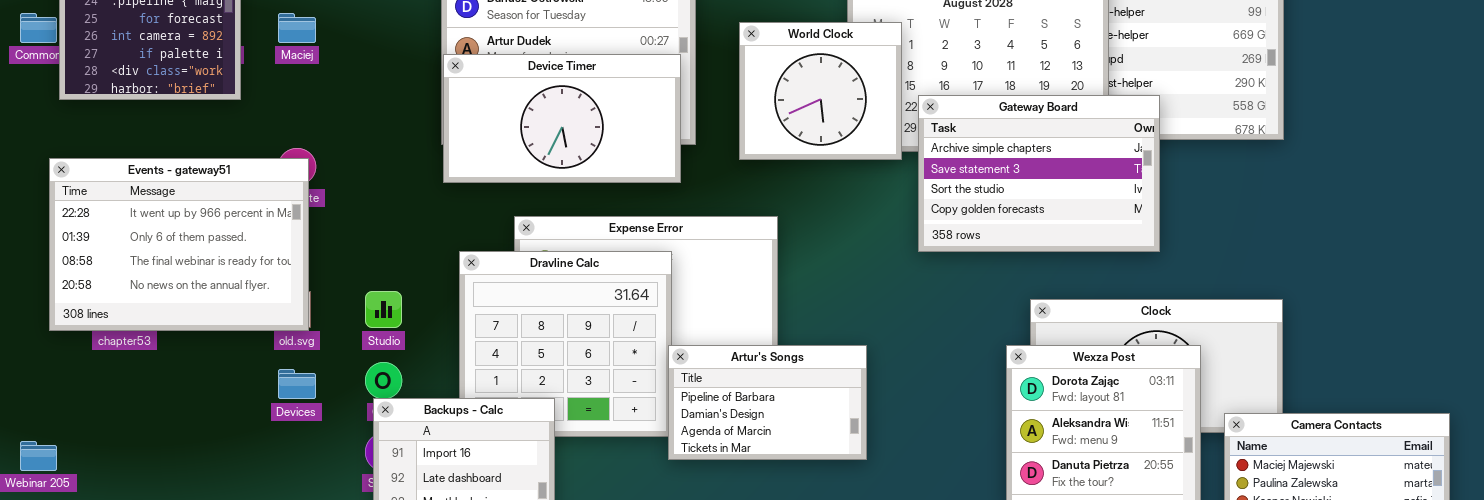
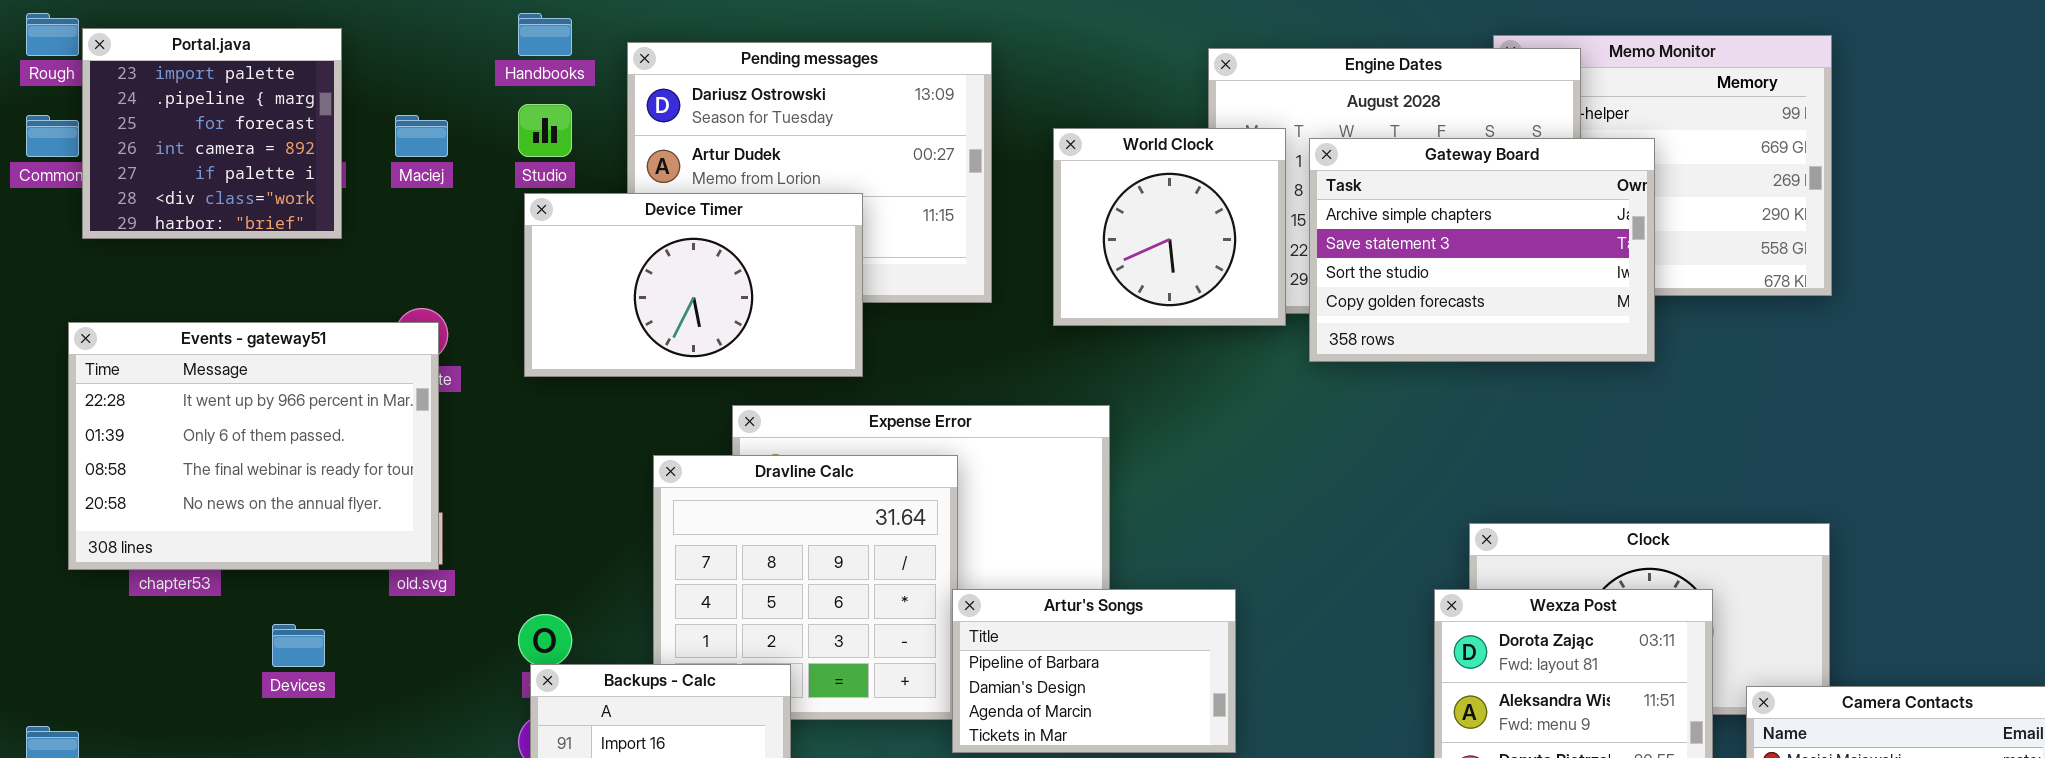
Device Timer: [443,54,681,183] -> [524,193,863,377], moved
Gateway Board: [918,95,1160,252] -> [1309,138,1655,362], moved
Studio: [365,291,402,328] -> [518,104,572,157], moved
Devices: [278,369,316,399] -> [272,624,325,667], moved

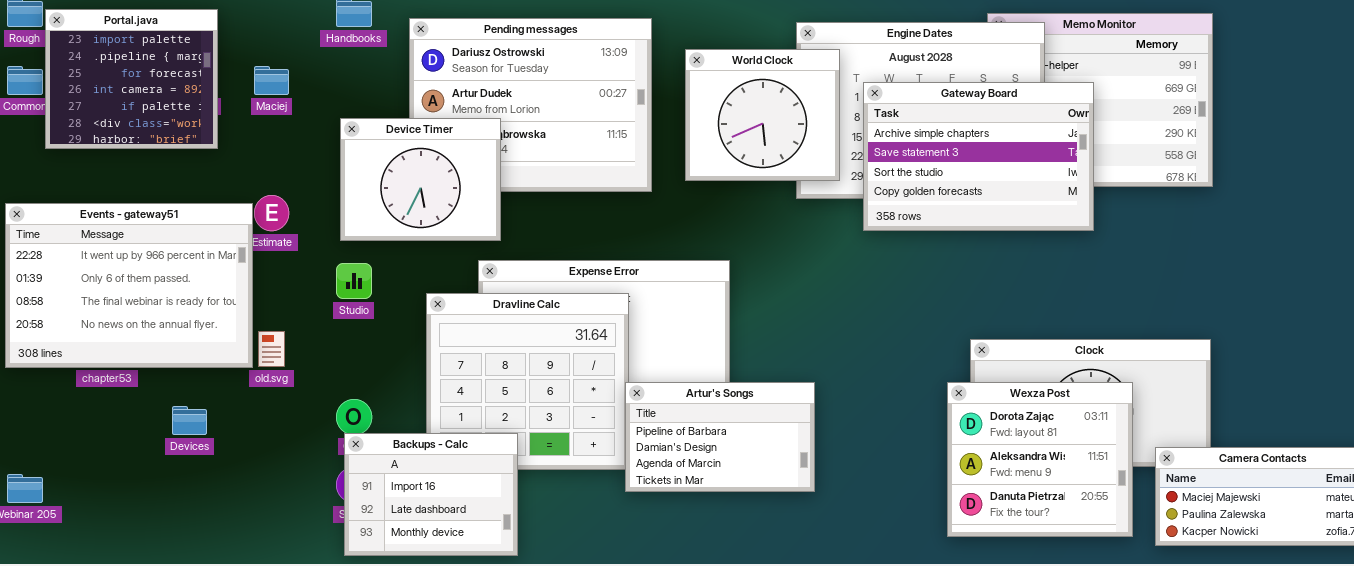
Studio: [518,104,572,157] -> [336,263,372,299], moved
World Clock: [1053,128,1286,326] -> [685,49,840,181], moved
Device Timer: [524,193,863,377] -> [340,118,501,241], resized
Events - gateway51: [68,322,439,570] -> [5,203,253,368], moved

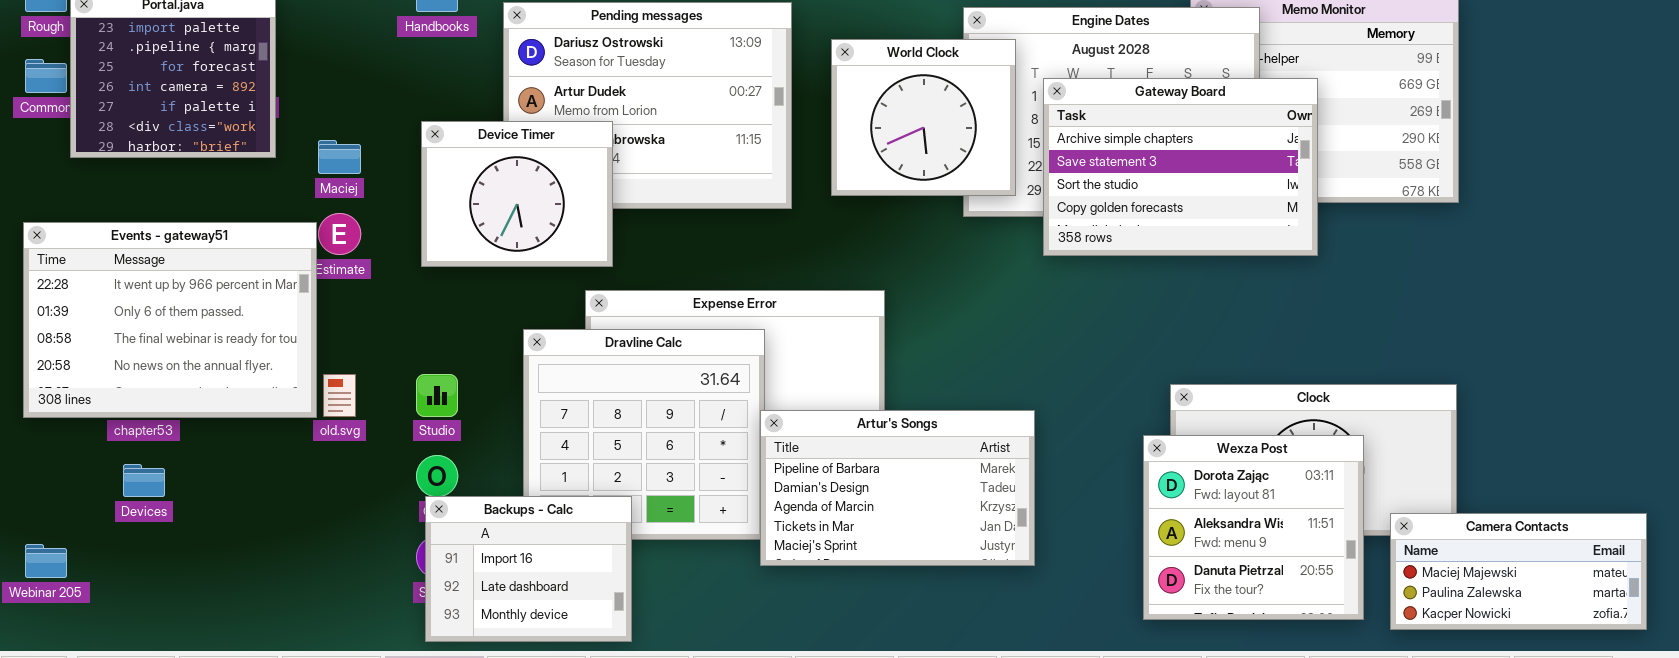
Maciej: [254,66,289,95] -> [318,140,361,174], moved
Studio: [336,263,372,299] -> [416,374,458,417], moved
Artur's Songs: [625,382,815,492] -> [760,410,1035,566], resized
Devices: [172,406,207,435] -> [123,464,165,497], moved

